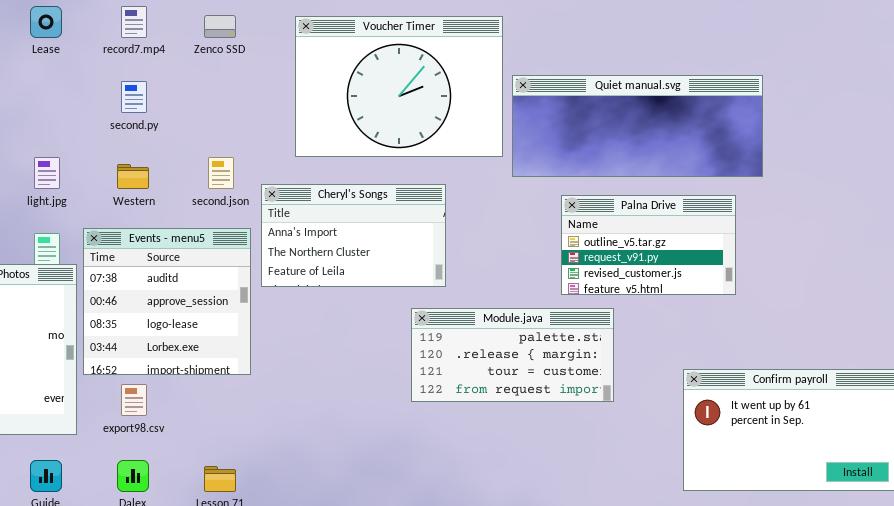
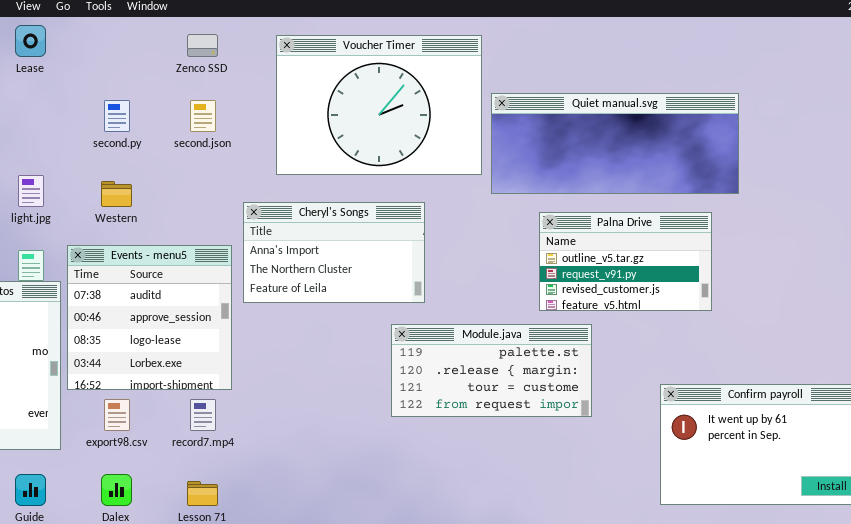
record7.mp4: [121,6,147,38] -> [190,399,216,431], moved
second.json: [208,157,234,189] -> [190,100,216,132], moved

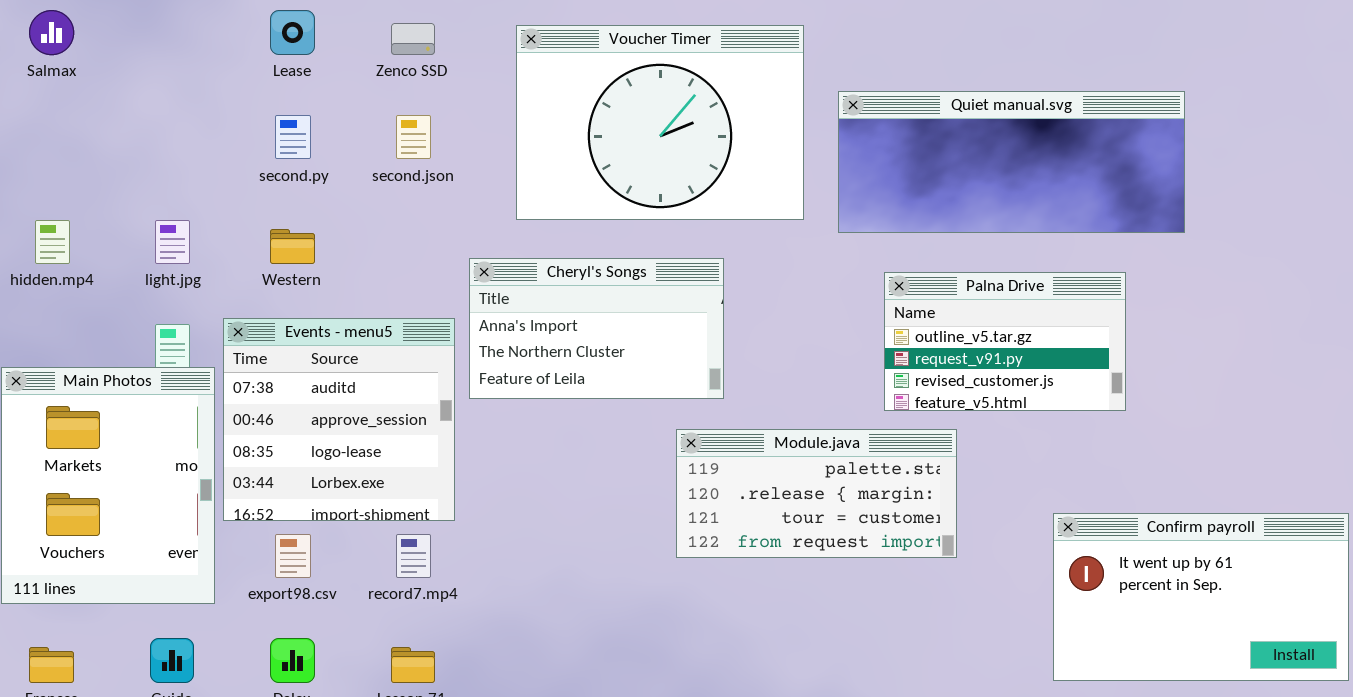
Lease: [15,25,46,57] -> [270,10,315,55], moved
Quiet manual.svg: [491,93,739,194] -> [838,91,1185,233], moved

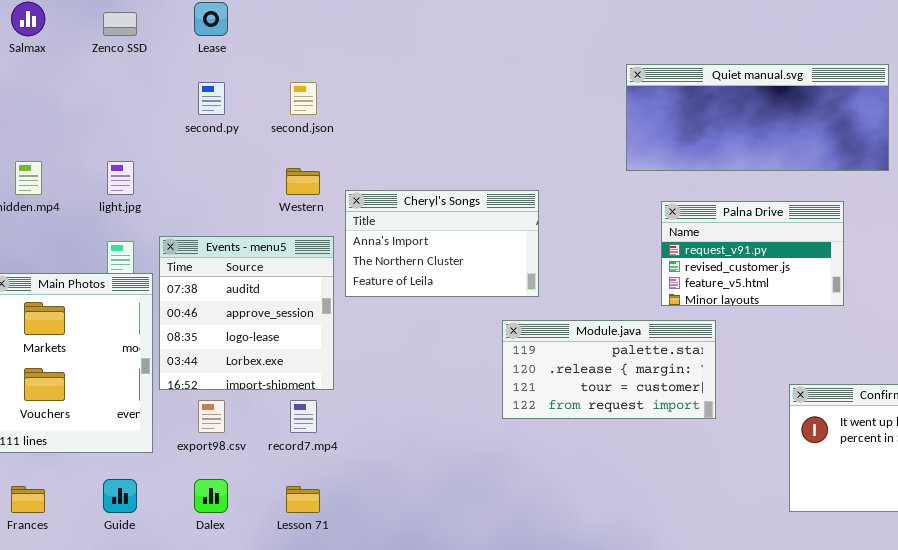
Zenco SSD: [391,23,435,55] -> [103,12,137,36], moved
Voucher Timer: [516,25,804,220] -> none, closed
Western: [270,229,315,264] -> [286,168,320,195], moved
Palna Drive: [884,272,1126,411] -> [661,201,844,306], scrolled down 1 row

